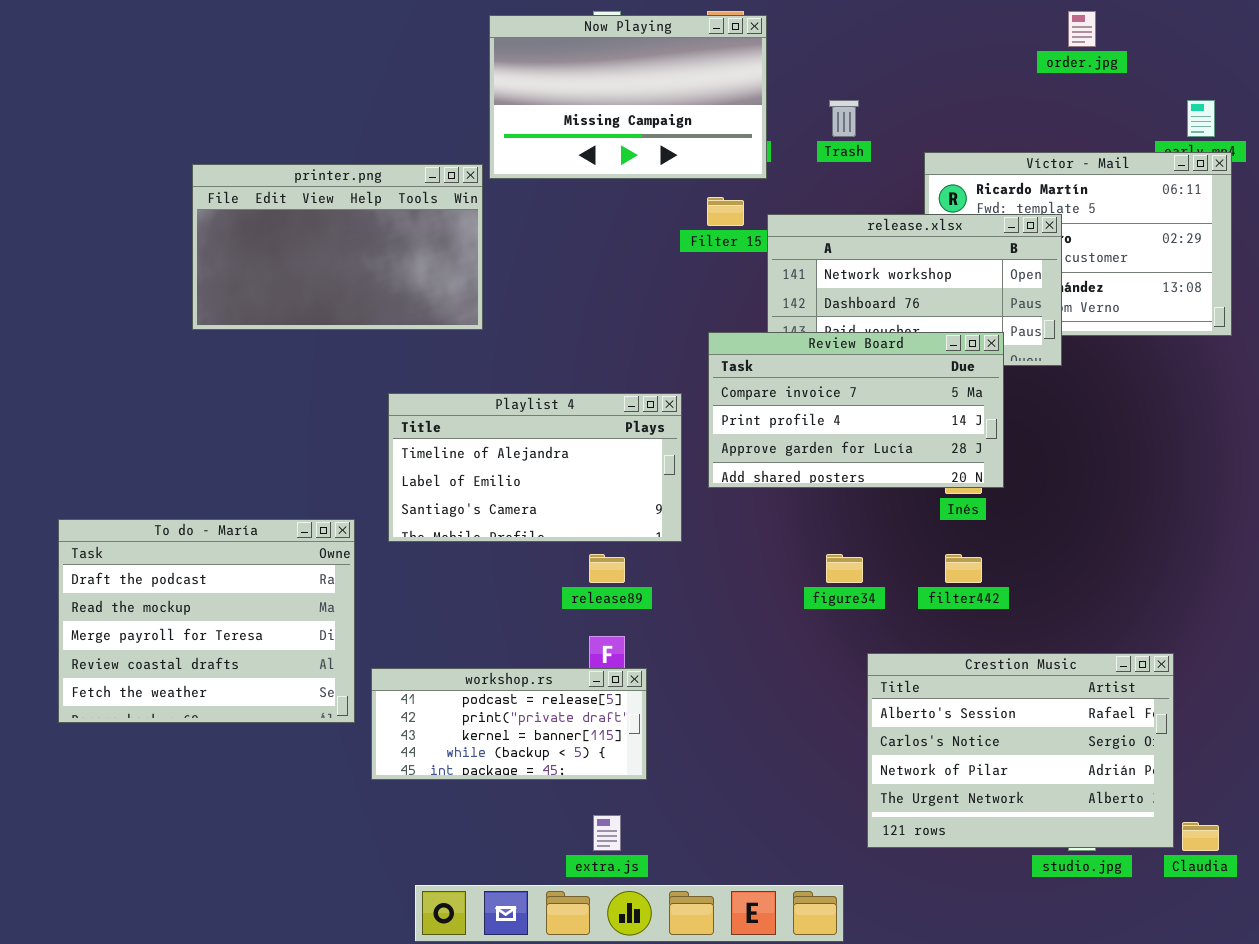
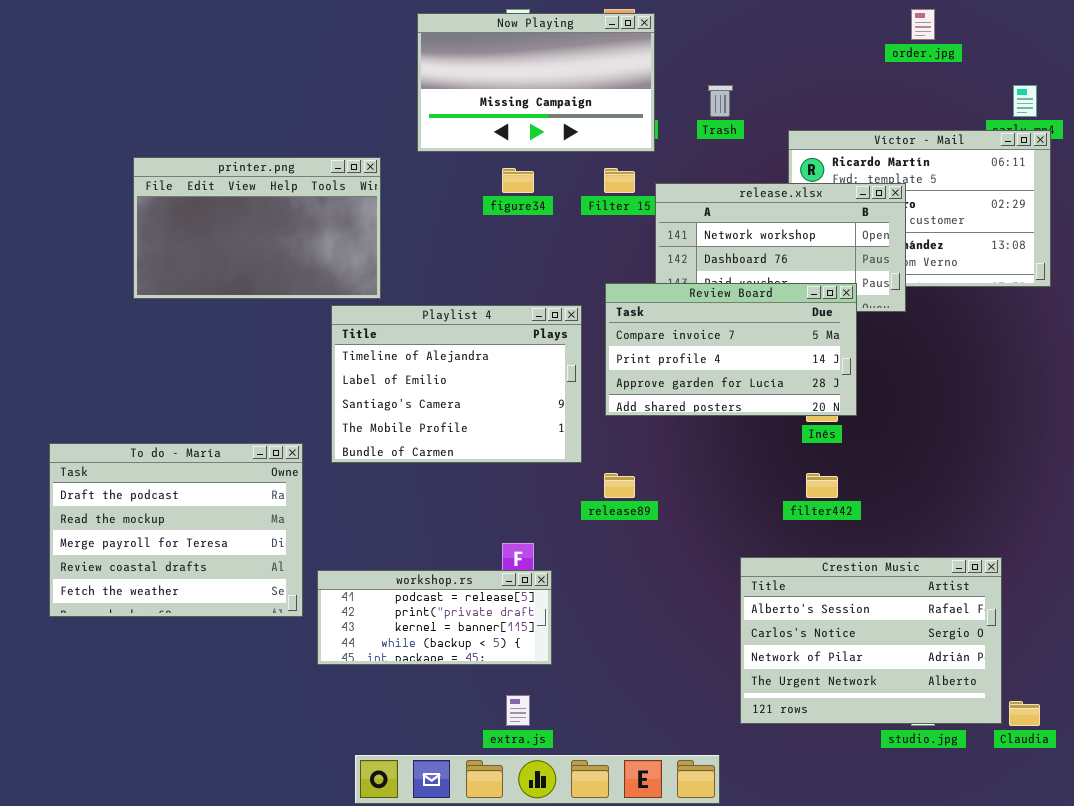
printer.png: [192,164,483,330] -> [133,157,381,299], moved
Playlist 4: [388,393,682,542] -> [331,305,582,463], resized
release89: [589,554,625,583] -> [604,473,635,498], moved
figure34: [826,554,863,583] -> [502,168,534,193], moved

